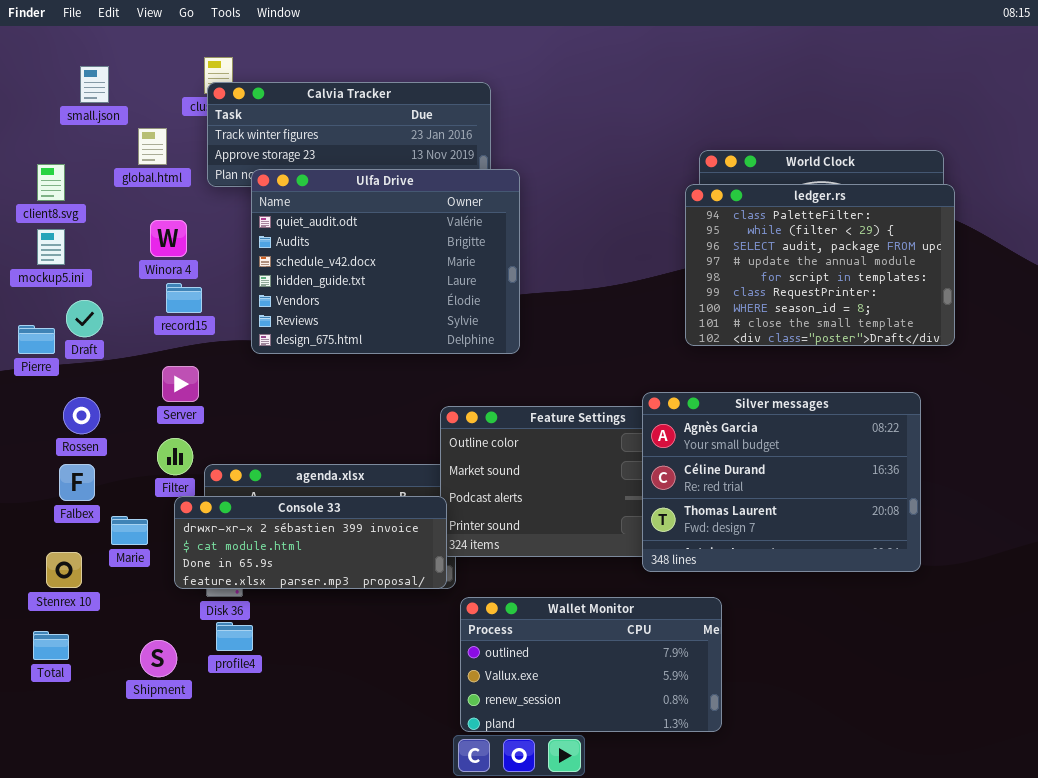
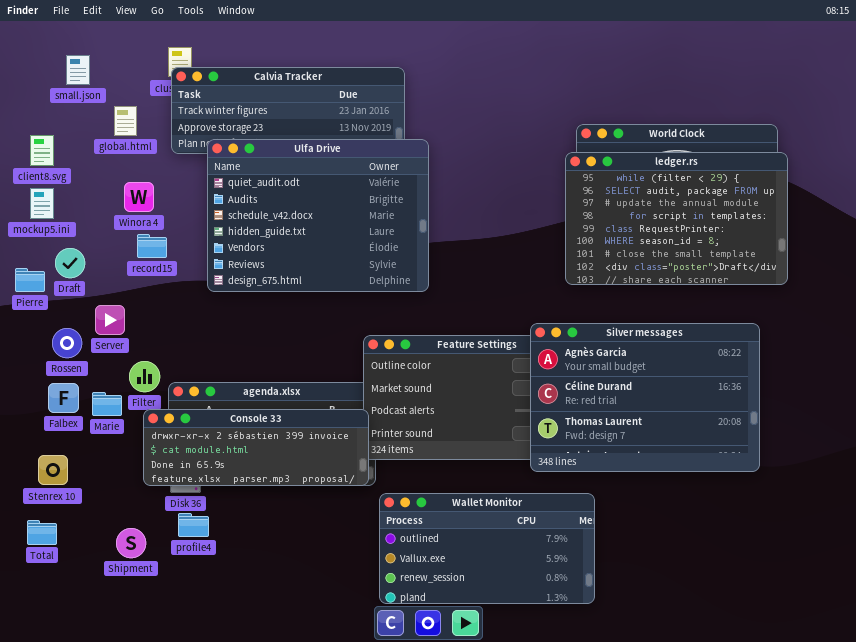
ledger.rs: [685,184,955,346] -> [565,152,788,285], scrolled down 1 row
Server: [162,366,199,402] -> [95,305,125,335], moved
Marie: [111,516,148,545] -> [92,392,122,416], moved

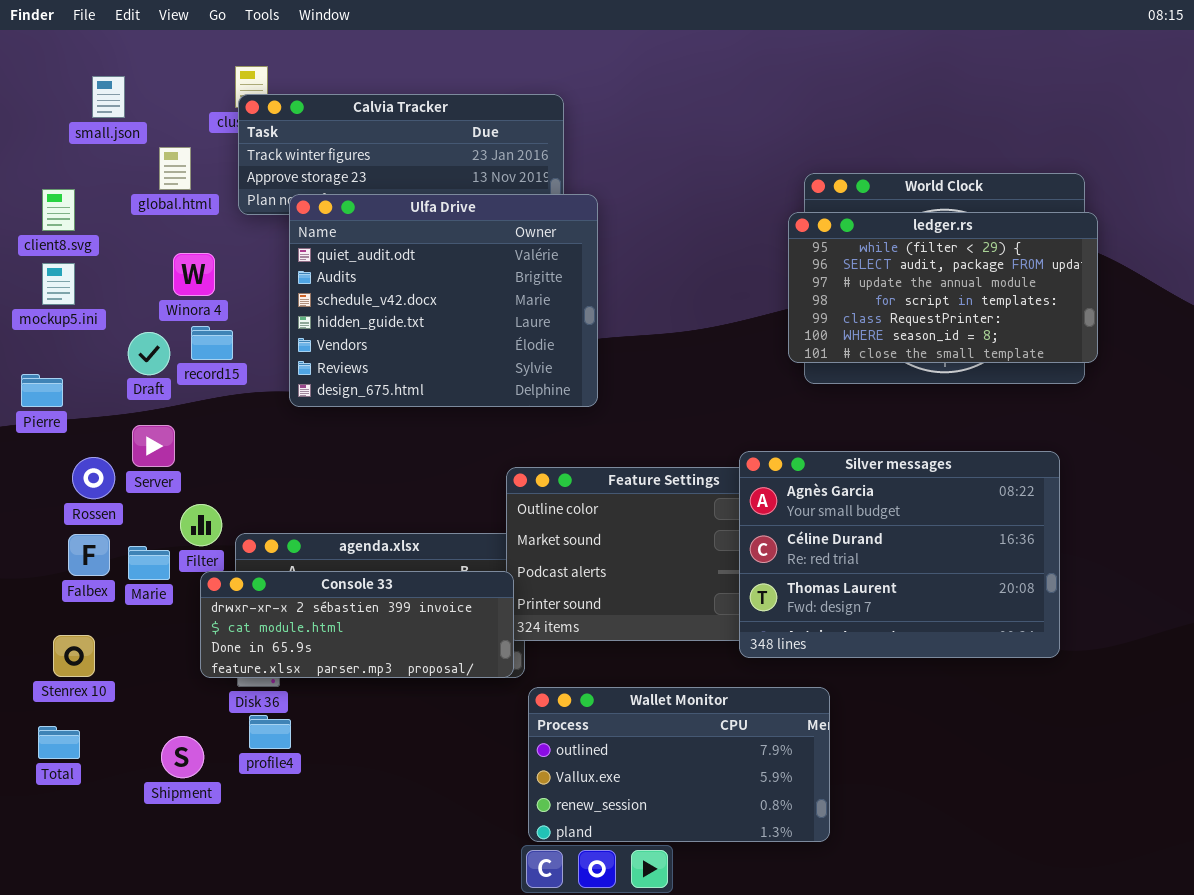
ledger.rs: [565,152,788,285] -> [788,212,1098,363], resized
Draft: [55,248,85,278] -> [128,332,170,375], moved

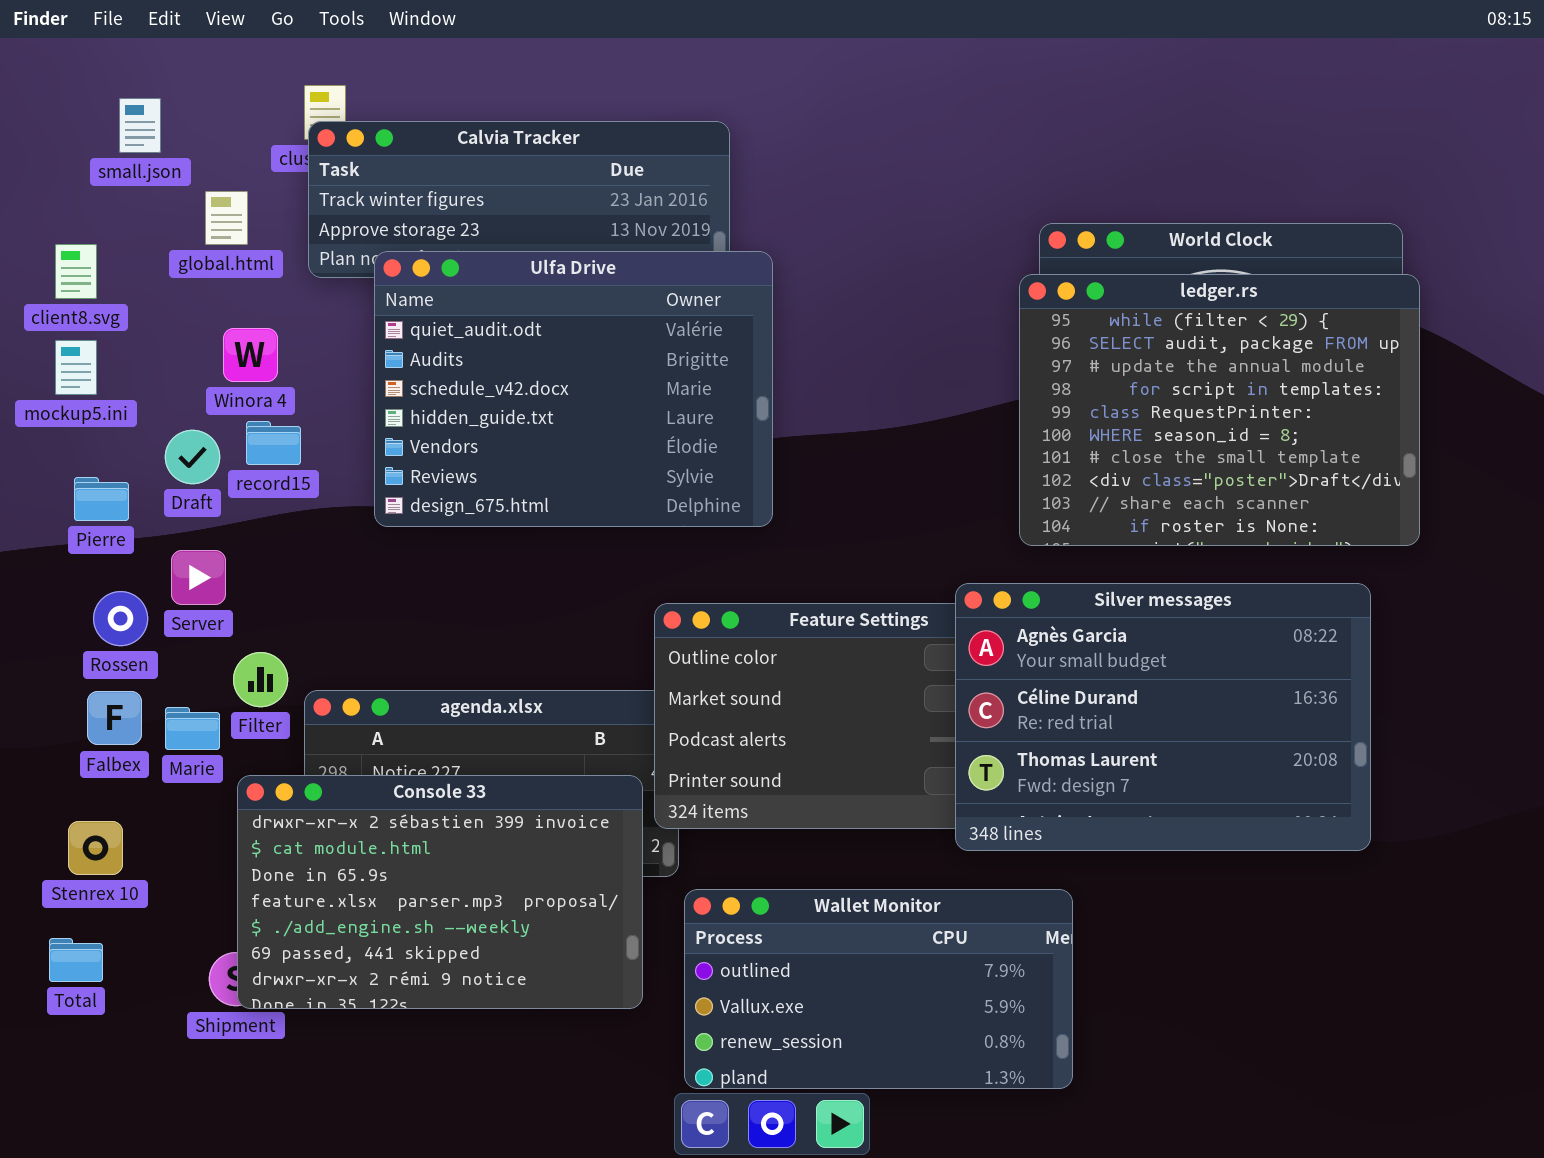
ledger.rs: [788,212,1098,363] -> [1019,274,1420,546], resized
Pierre: [21,374,63,407] -> [74,477,129,521], moved
Console 33: [200,571,514,678] -> [237,775,643,1009], moved, resized

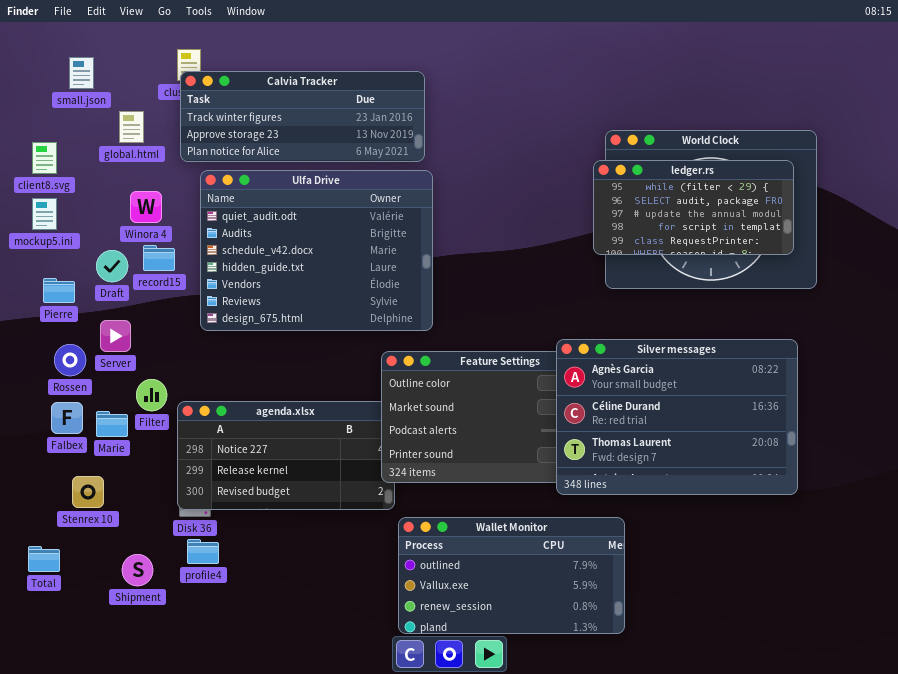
Ulfa Drive: [374,251,773,527] -> [200,170,433,331], moved
ledger.rs: [1019,274,1420,546] -> [593,160,794,255], resized
Console 33: [237,775,643,1009] -> none, closed
Stenrex 10: [68,821,123,875] -> [72,476,104,508], moved

